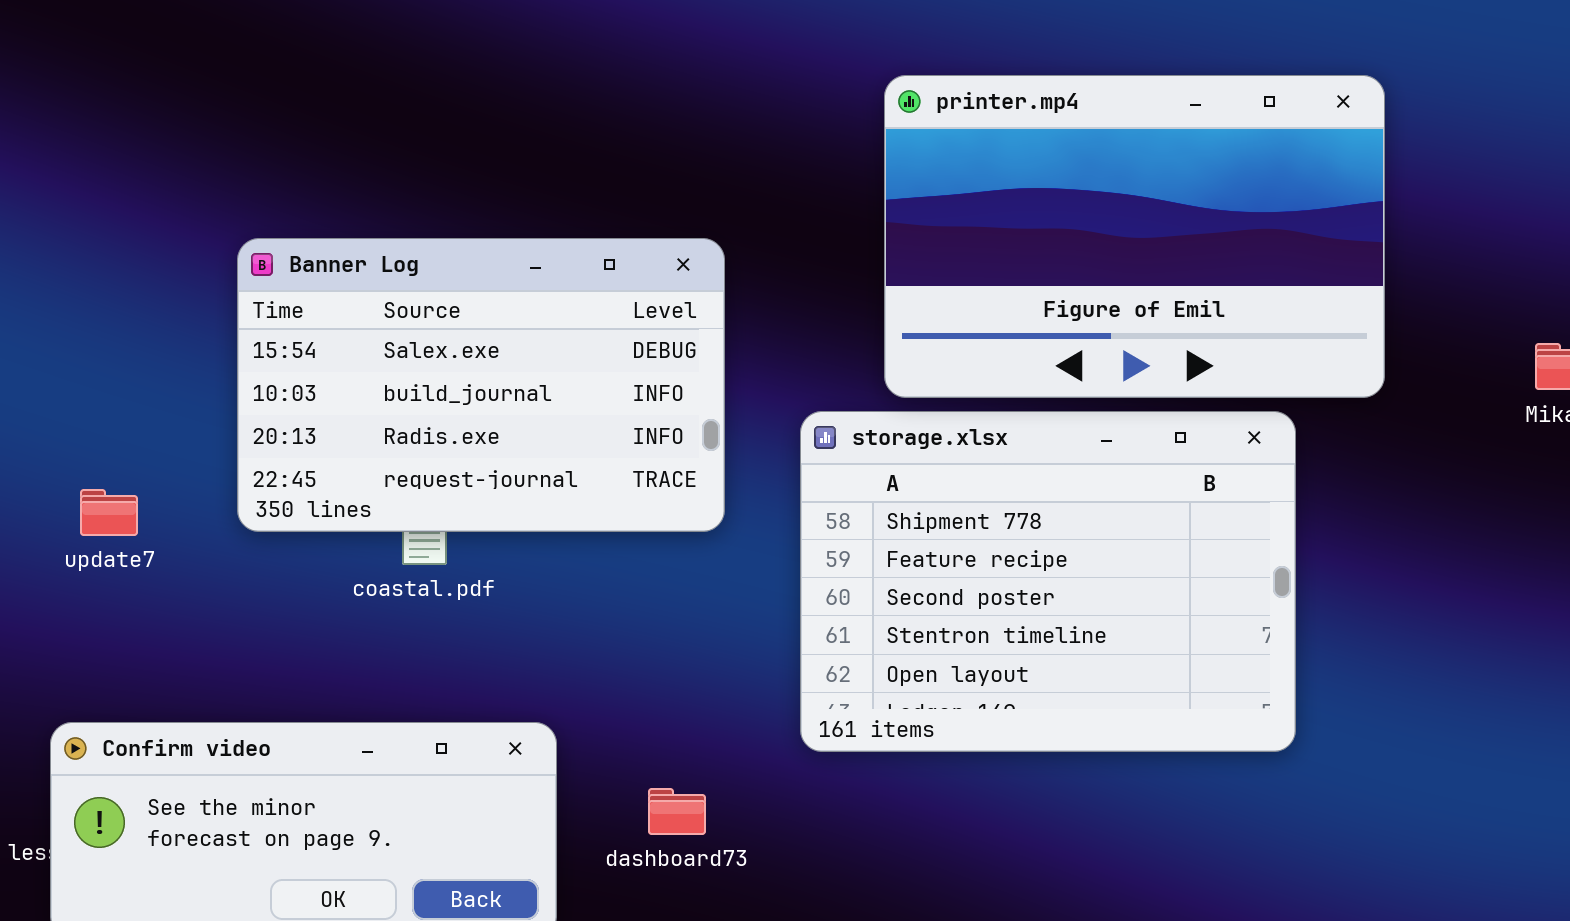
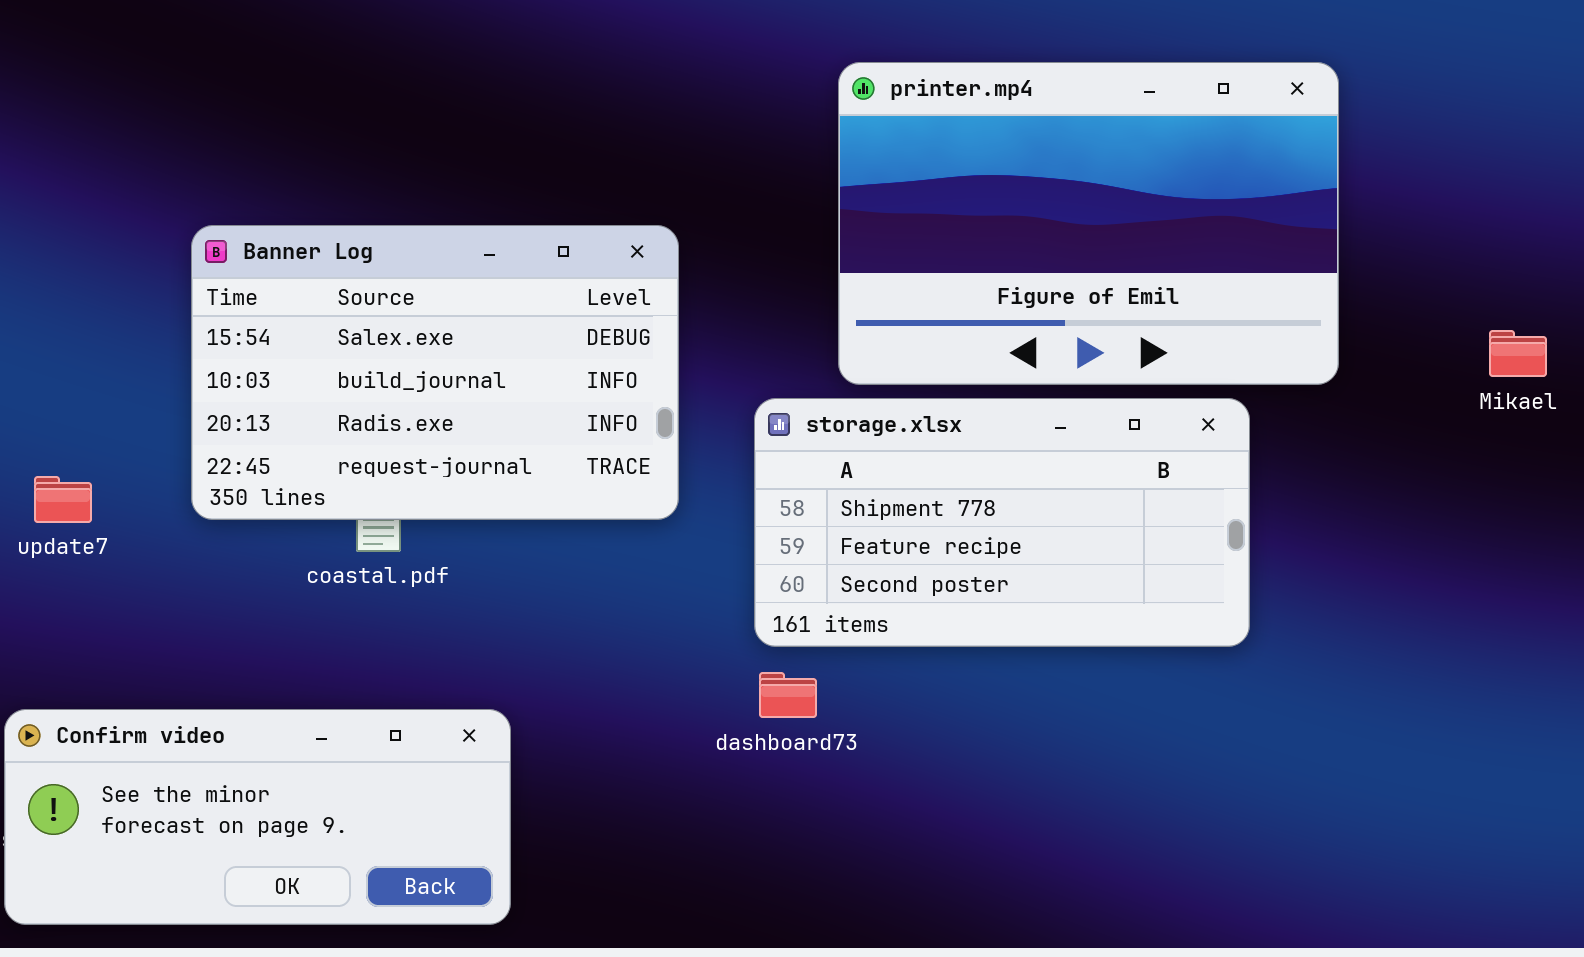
storage.xlsx: [800,411,1296,752] -> [754,398,1250,647], resized
dashboard73: [648,788,706,835] -> [759,672,817,718], moved

